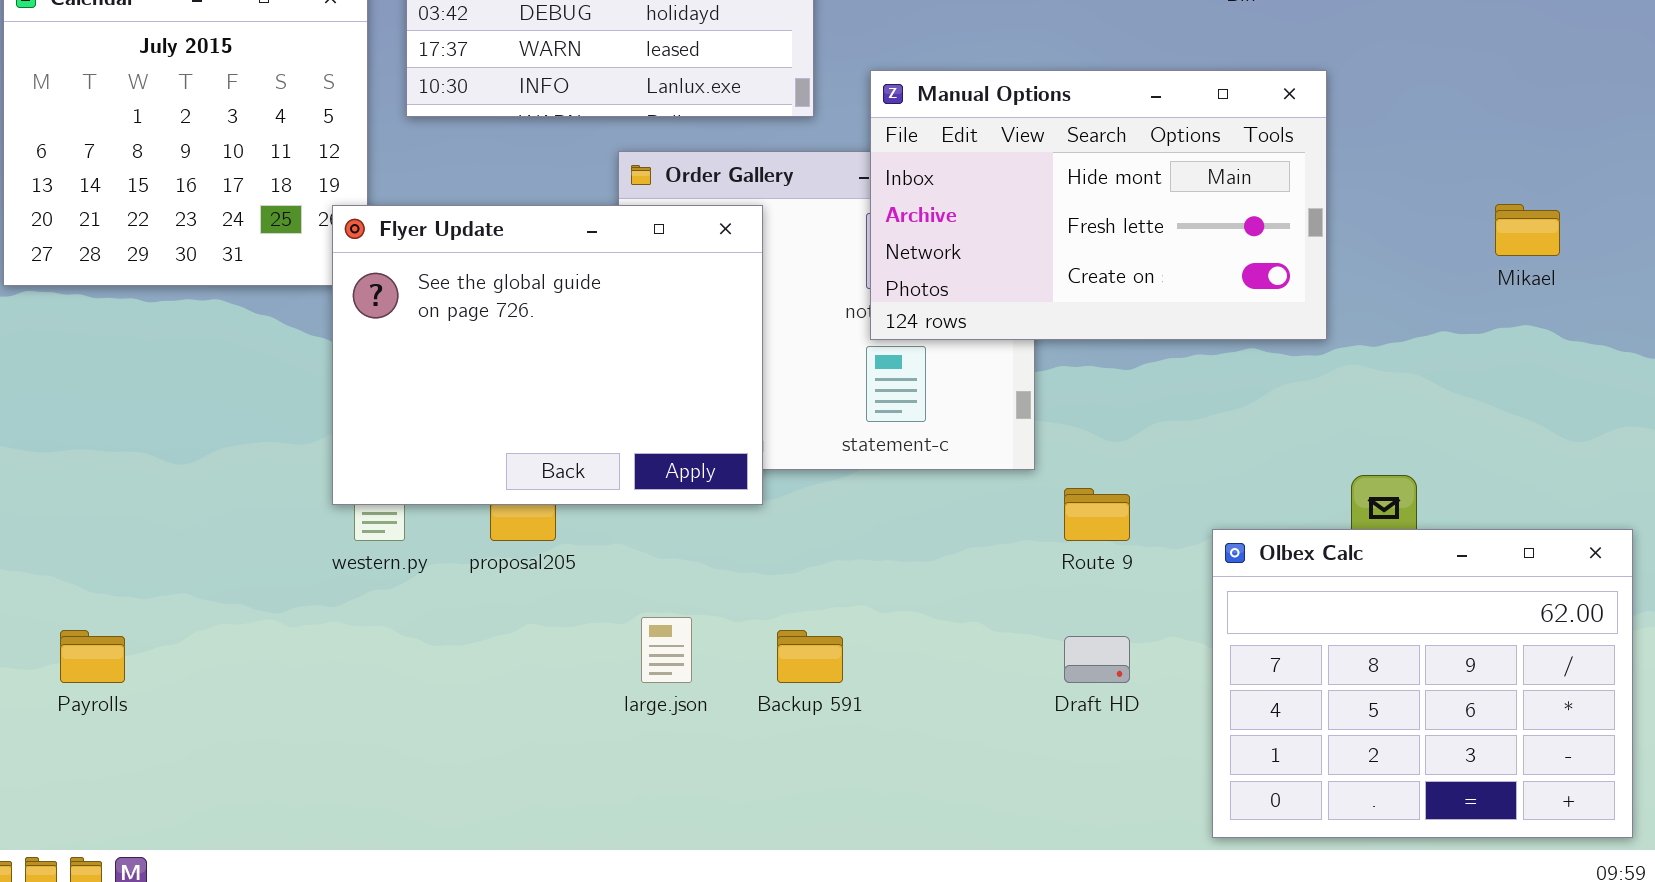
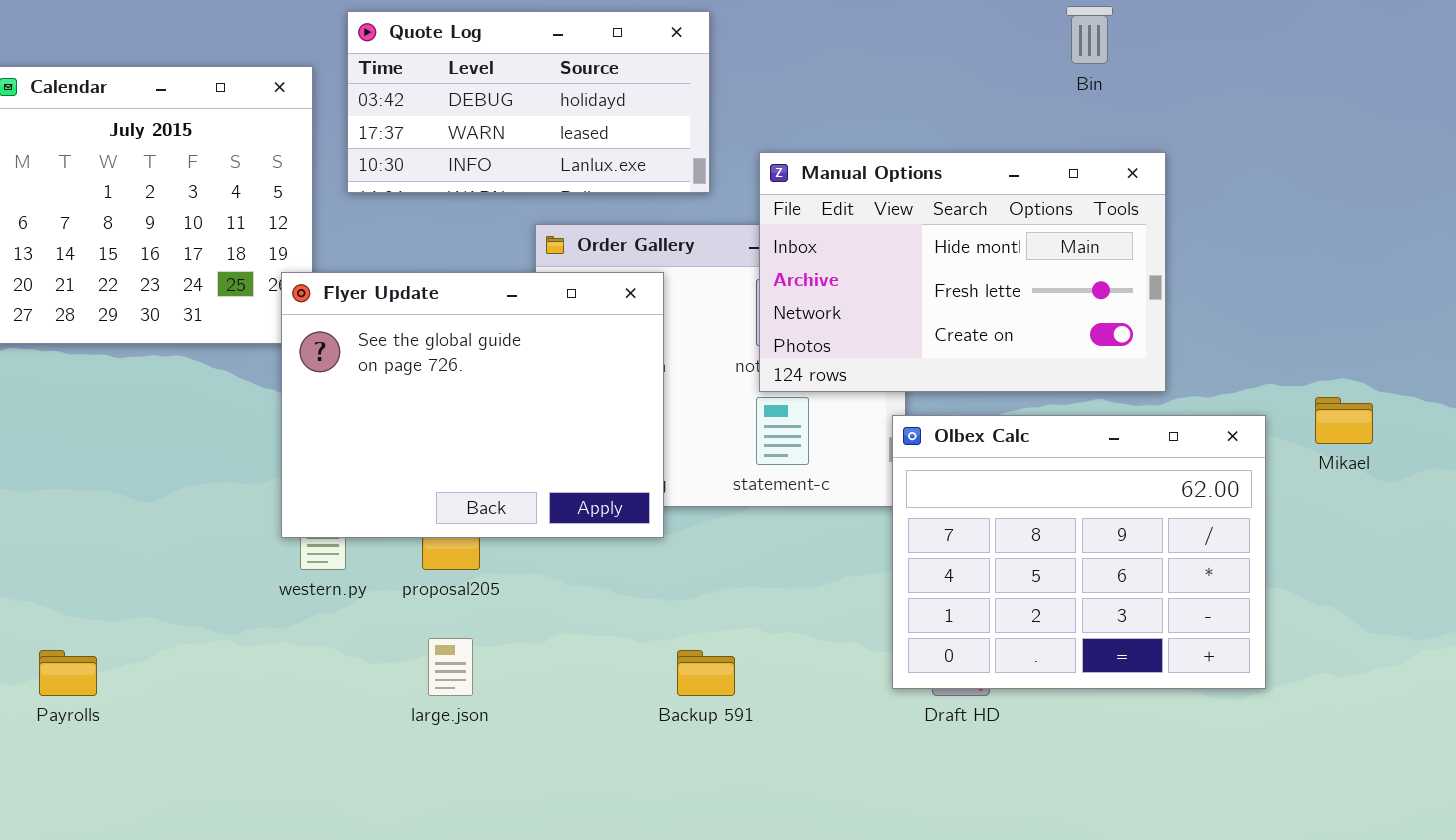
Mikael: [1495,204,1560,256] -> [1315,397,1373,444], moved
Olbex Calc: [1212,529,1633,838] -> [892,415,1266,689], moved
large.json: [641,617,692,683] -> [428,638,473,696], moved

